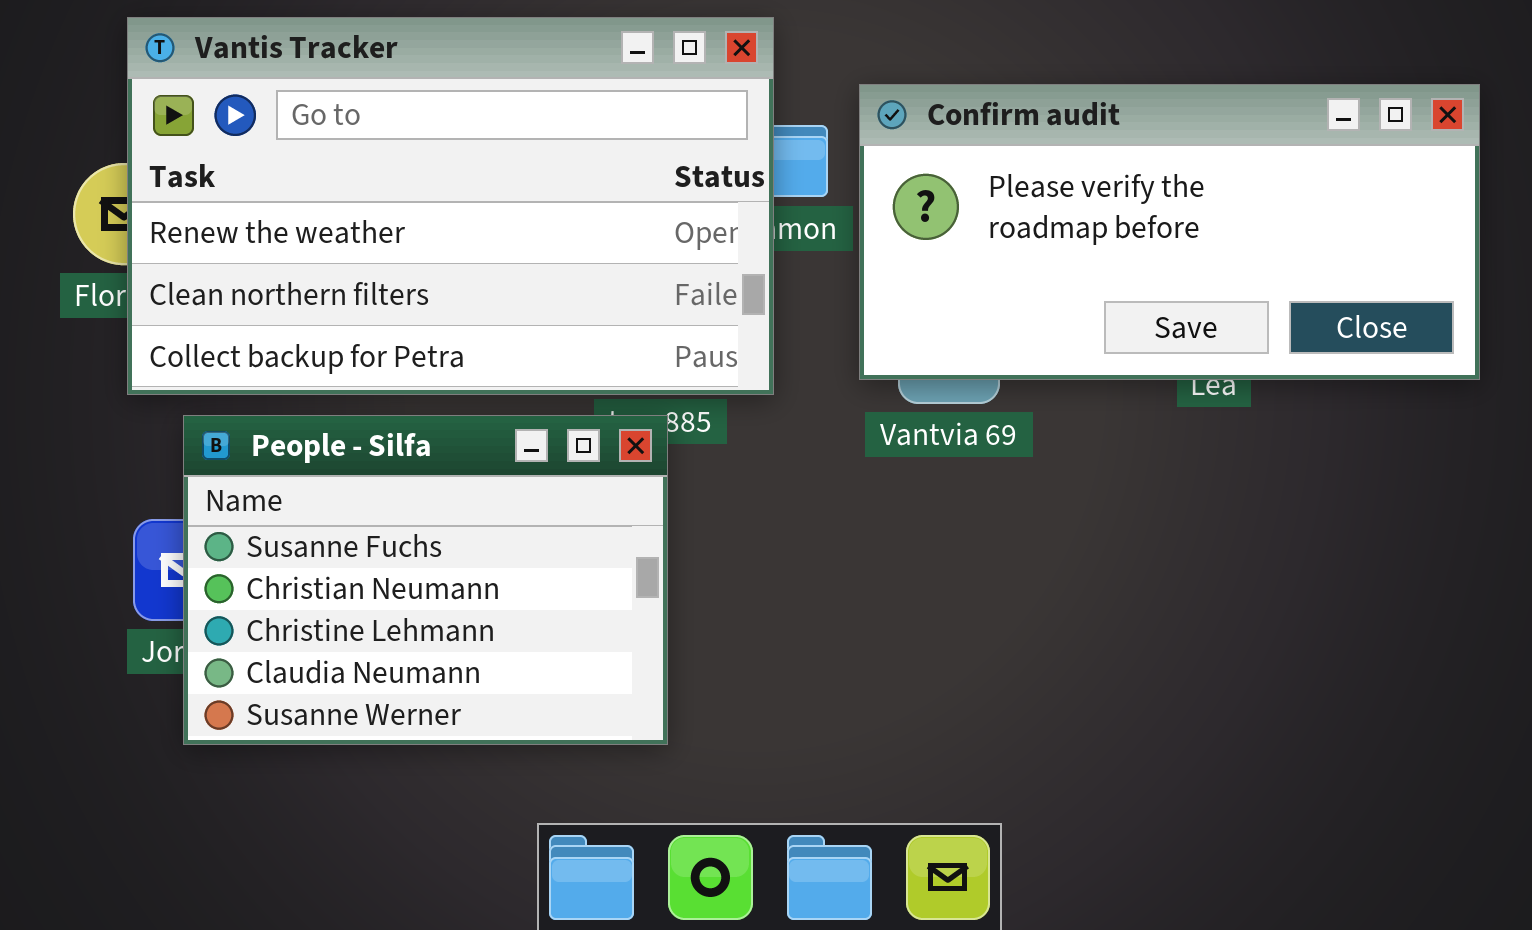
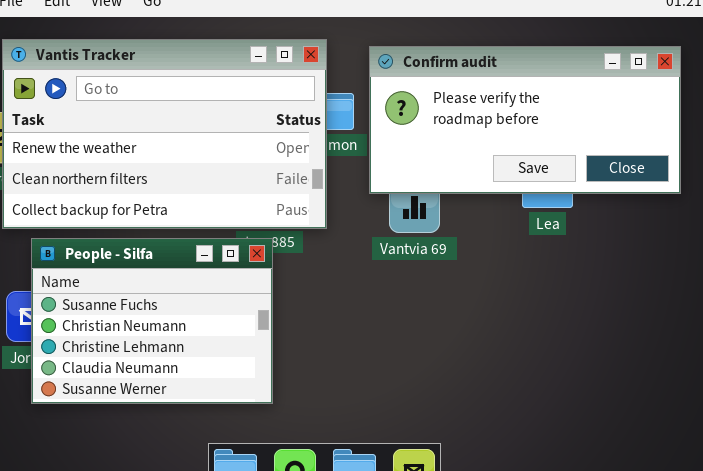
Confirm audit: [859,84,1480,380] -> [369,46,681,194], moved

